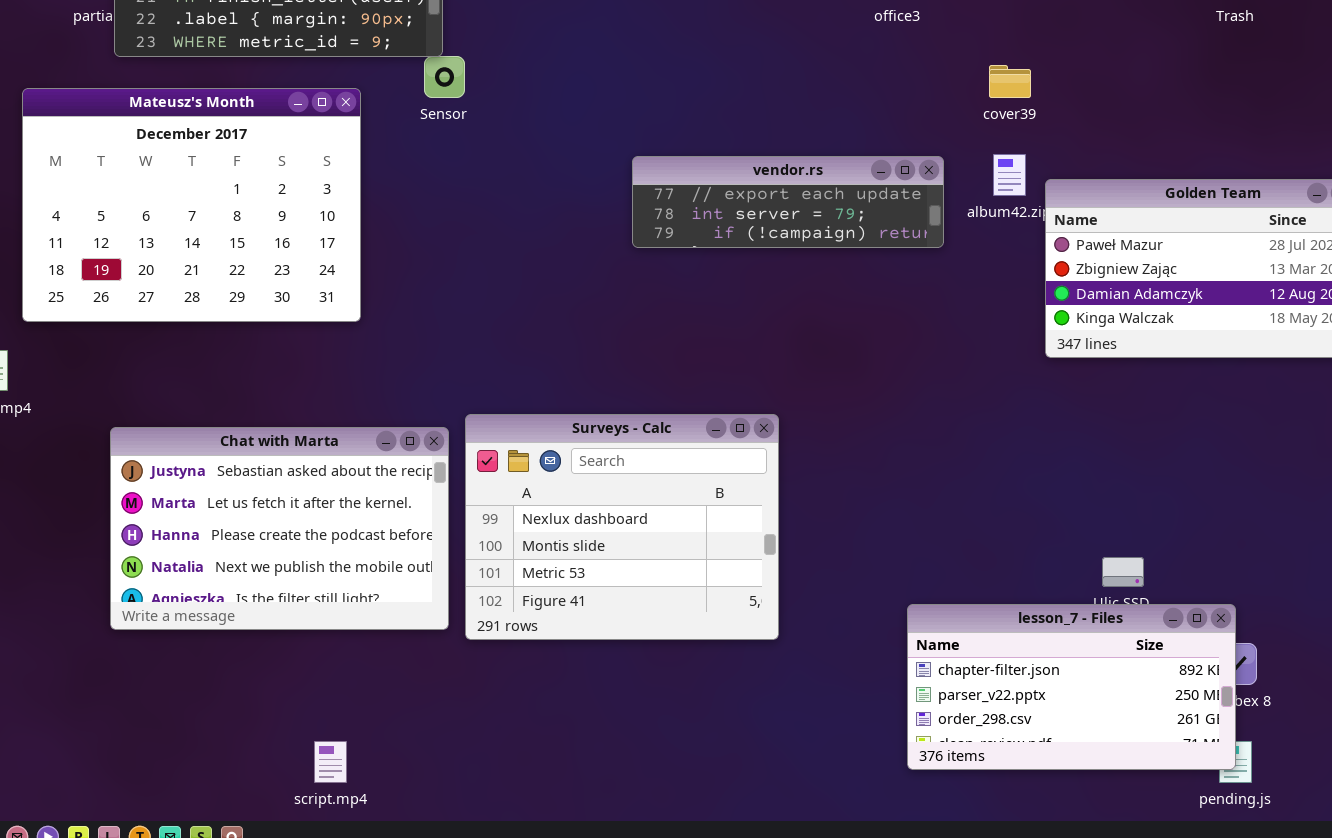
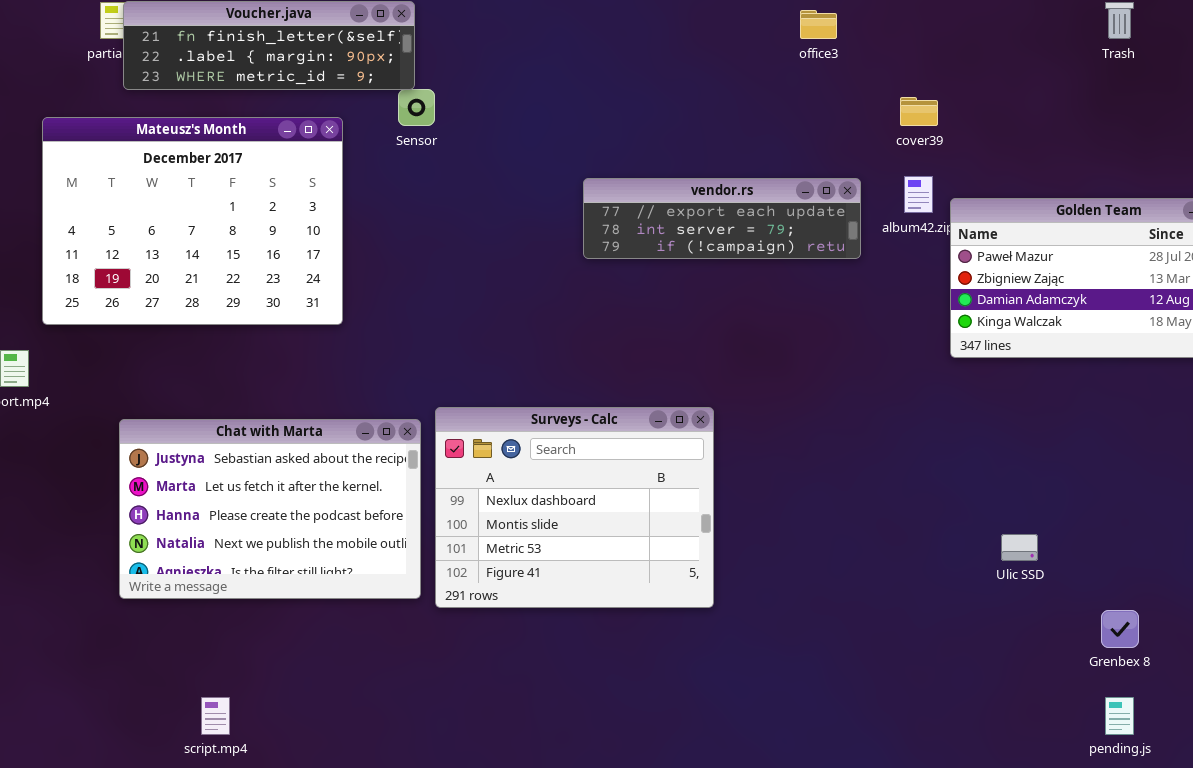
lesson_7 - Files: [907,604,1236,770] -> none, closed
script.mp4: [314,741,347,783] -> [201,697,230,735], moved

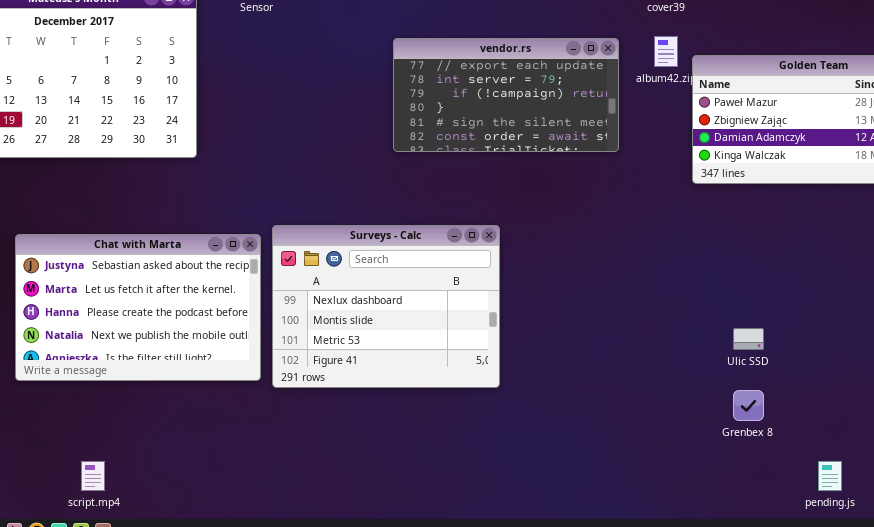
vendor.rs: [583,178,861,259] -> [393,38,619,152], resized
Grenbex 8: [1101,610,1139,648] -> [733,390,764,421], moved

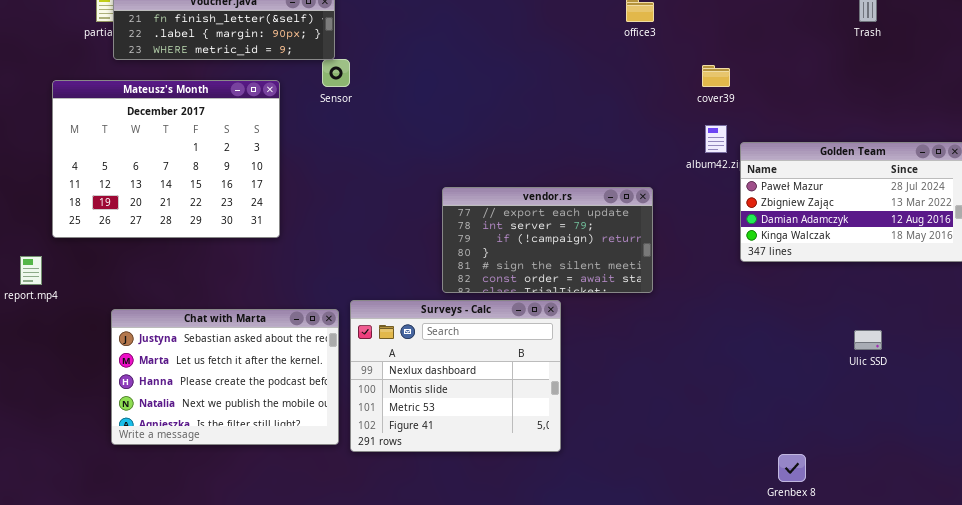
vendor.rs: [393,38,619,152] -> [442,187,653,293], moved
Ulic SSD: [733,328,764,350] -> [854,330,882,350], moved

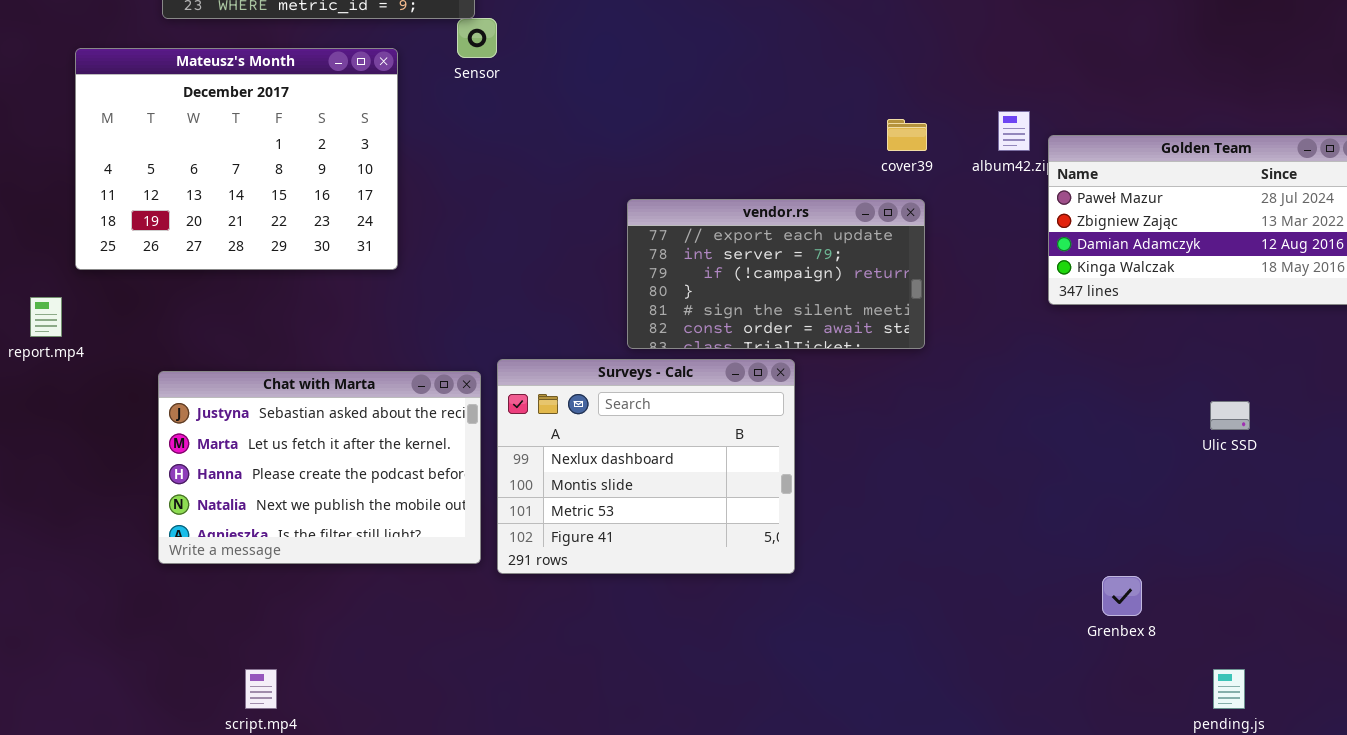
cover39: [702,65,730,87] -> [887,119,927,151], moved

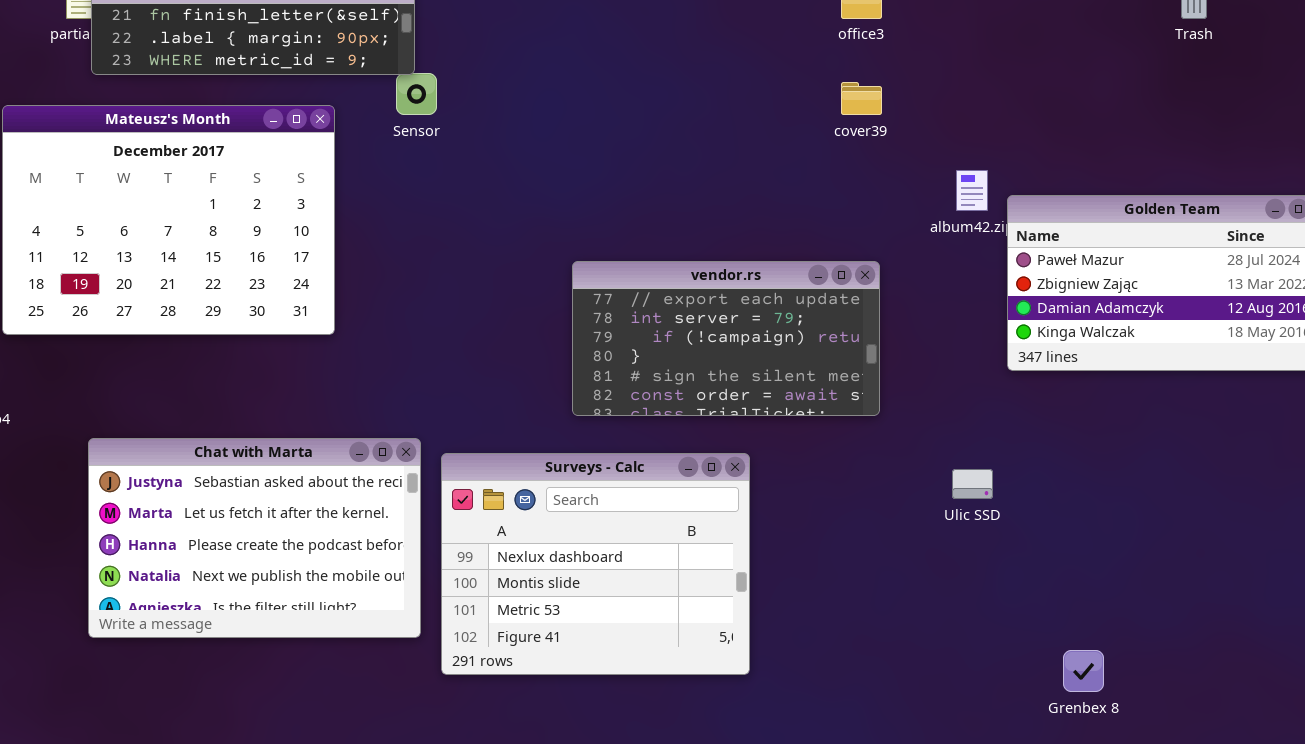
cover39: [887,119,927,151] -> [841,82,882,115], moved
Surveys - Calc: [497,359,795,574] -> [441,453,750,675], moved
Ulic SSD: [1210,401,1250,430] -> [952,469,993,499], moved

